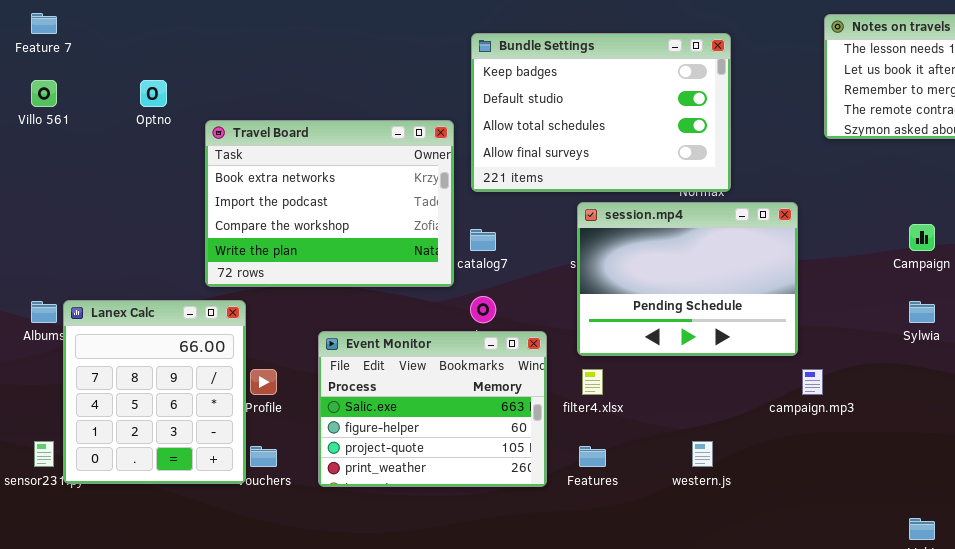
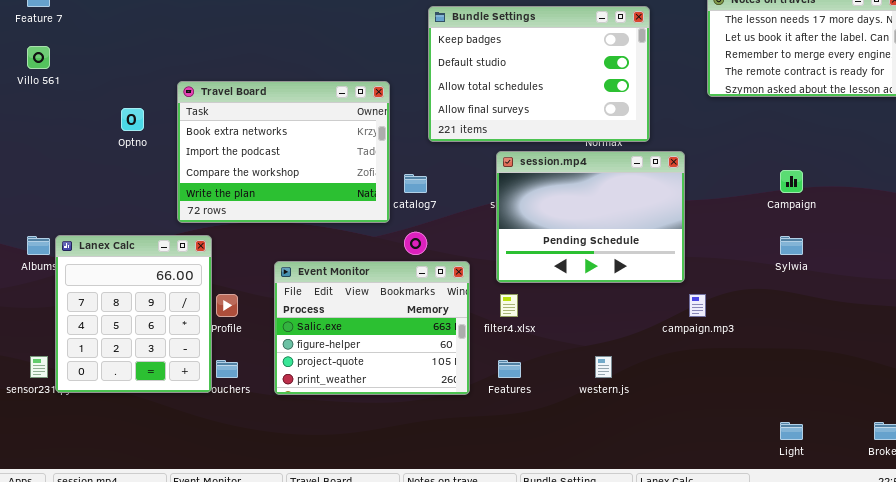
Bundle Settings: [471,33,731,192] -> [428,6,650,142], moved
Optno: [140,80,167,107] -> [121,108,144,131], moved

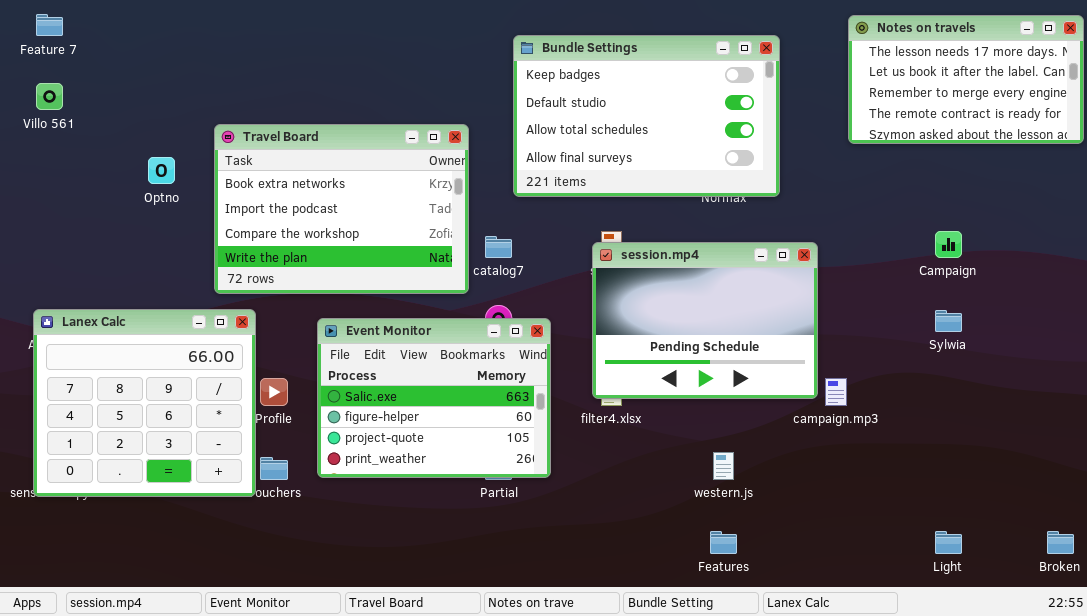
session.mp4: [496,151,685,283] -> [592,242,818,399], moved
Lanex Calc: [55,235,212,393] -> [33,309,256,497], resized
Event Monitor: [274,261,470,395] -> [317,318,551,478], moved
Features: [498,360,521,378] -> [710,531,737,554], moved

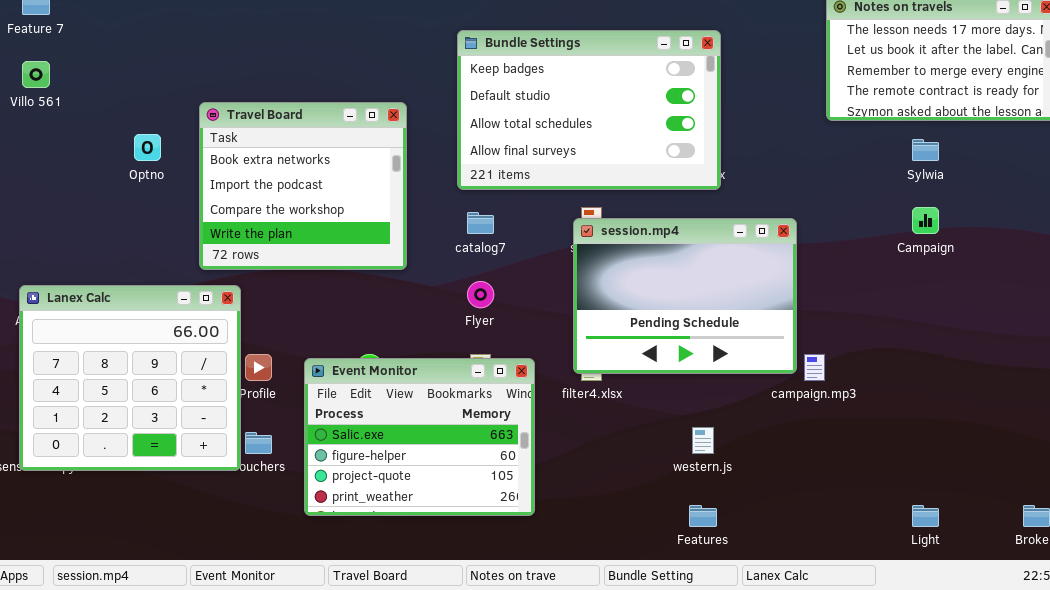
Bundle Settings: [513,35,780,197] -> [457,30,721,190], moved
Travel Board: [214,124,469,294] -> [199,102,407,270], resized
Sylwia: [935,310,962,332] -> [912,139,939,161], moved
Event Monitor: [317,318,551,478] -> [304,358,535,516], moved

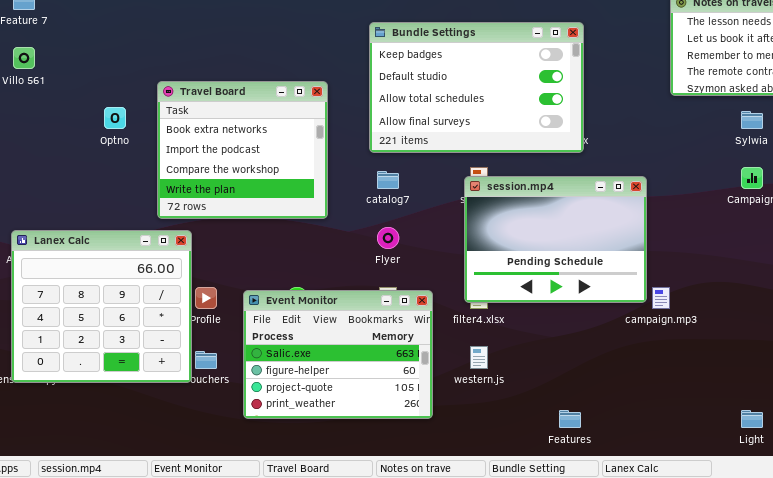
western.js: [692,427,714,454] -> [470,346,488,369], moved

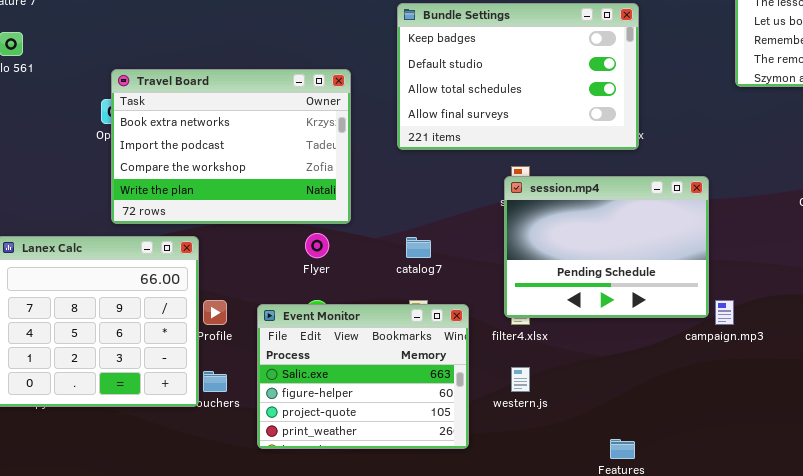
Travel Board: [157,81,328,219] -> [111,69,351,224], resized
catalog7: [377,171,399,189] -> [406,237,431,258], moved
Flyer: [377,227,399,249] -> [305,233,329,258], moved

